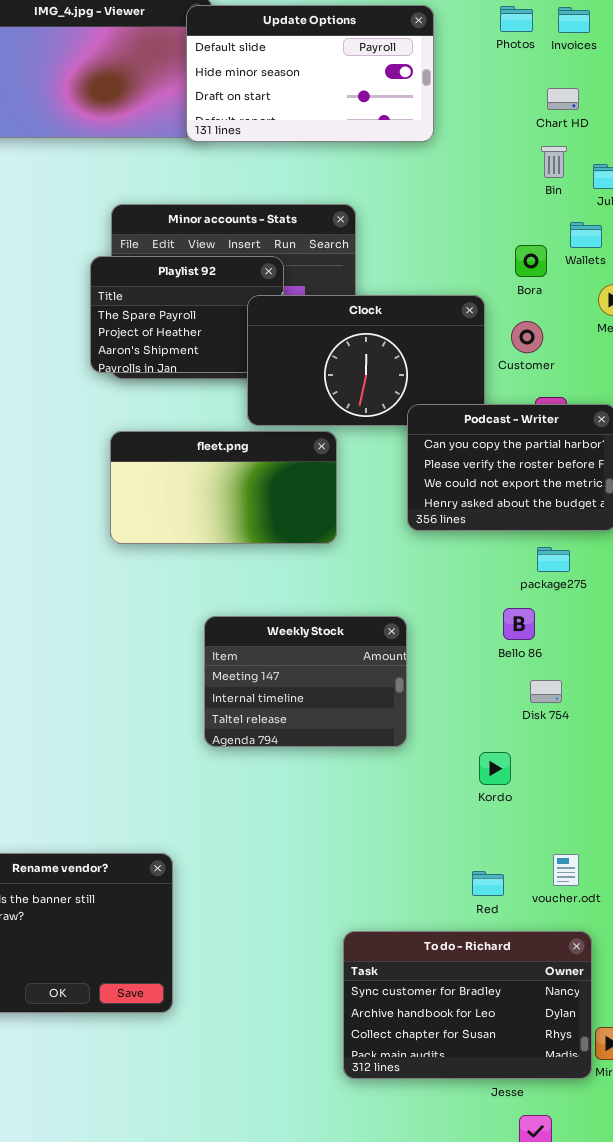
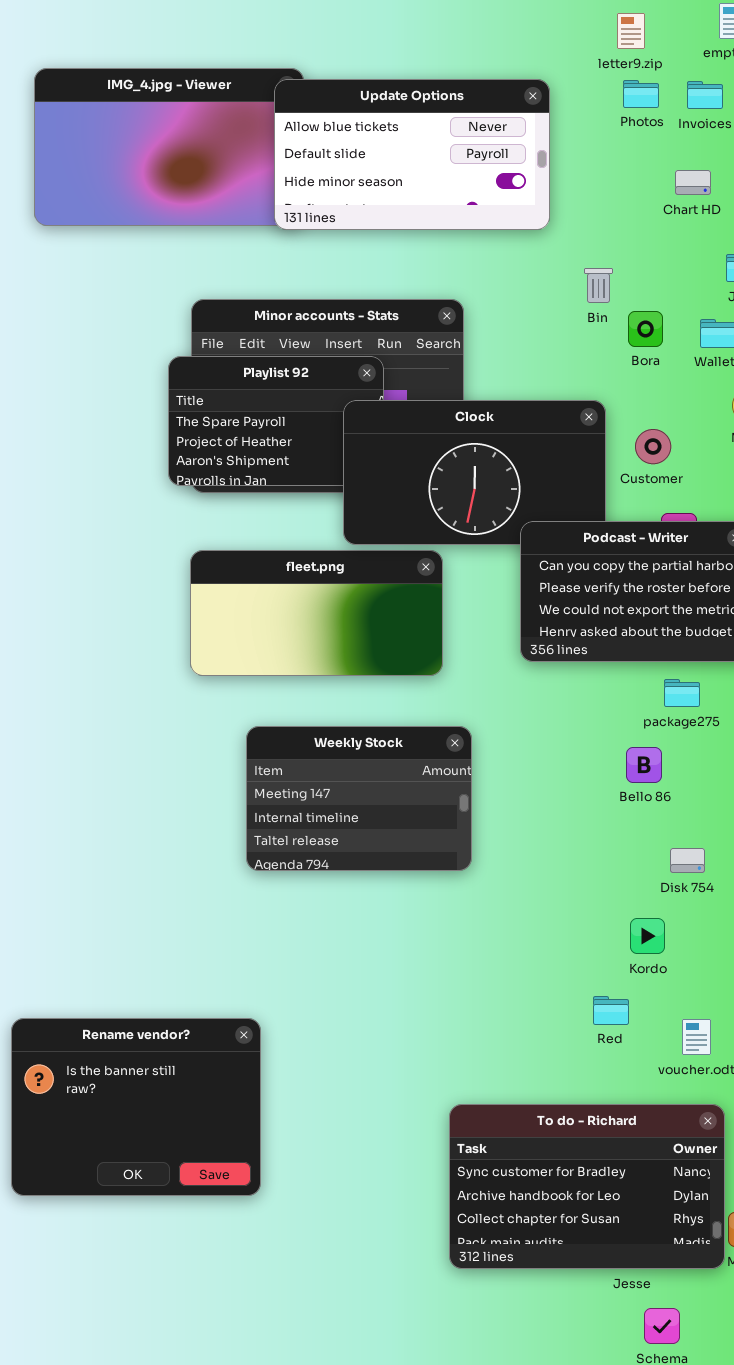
Update Options: [186,5,434,142] -> [274,79,550,230], scrolled up 1 row
Bin: [541,146,567,178] -> [584,268,613,303], moved
Bora: [515,245,547,277] -> [628,311,663,347], moved
Weekly Stock: [204,616,407,747] -> [246,726,472,871], moved
Disk 754: [530,680,562,703] -> [670,848,705,873], moved
Kordo: [479,752,511,785] -> [630,918,665,954], moved
Red: [472,871,504,896] -> [593,996,629,1025], moved

